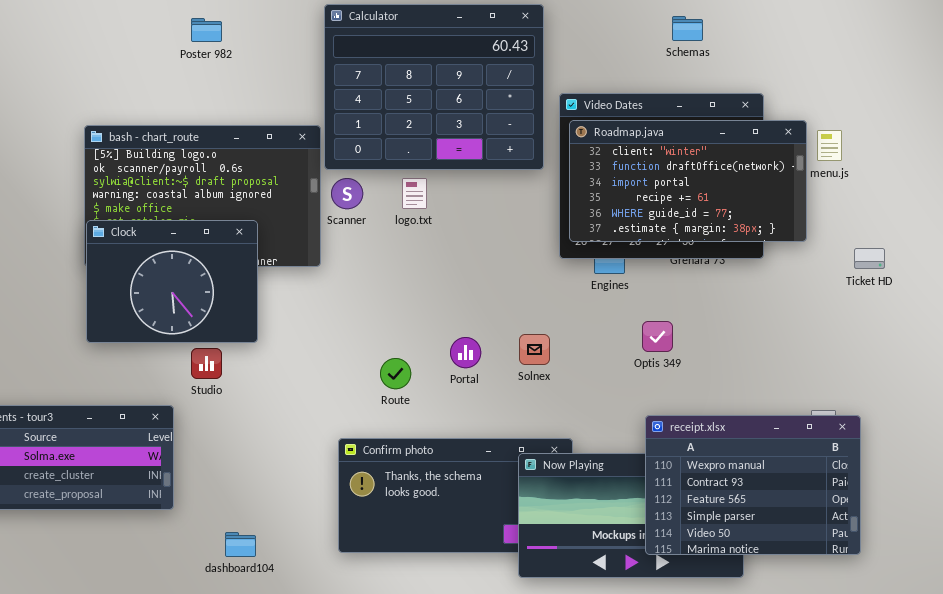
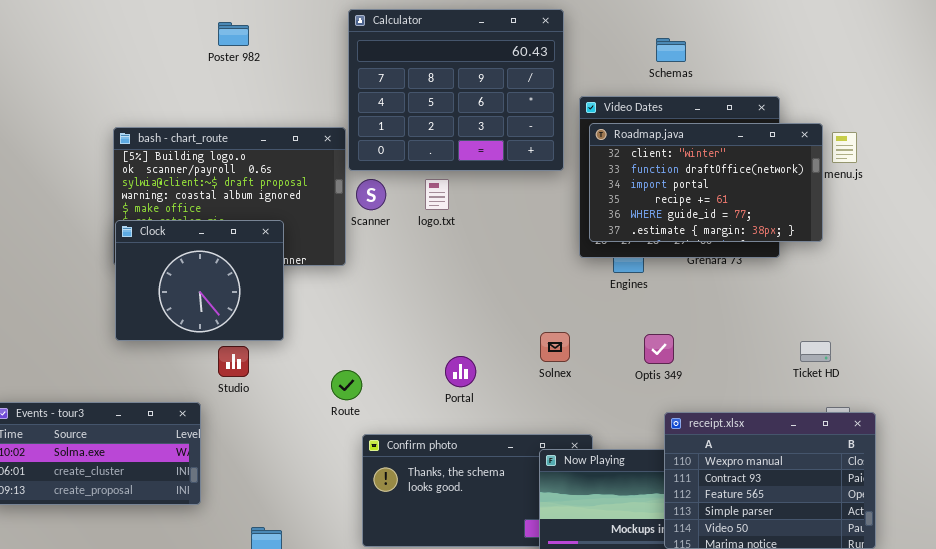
Schemas: [672,16,703,41] -> [656,38,686,62], moved
Ticket HD: [854,248,885,269] -> [800,341,831,362], moved
Optis 349: [642,321,673,352] -> [644,334,674,364], moved
Portal: [450,337,481,368] -> [445,356,476,387], moved
Route: [380,358,411,389] -> [331,370,362,400], moved

